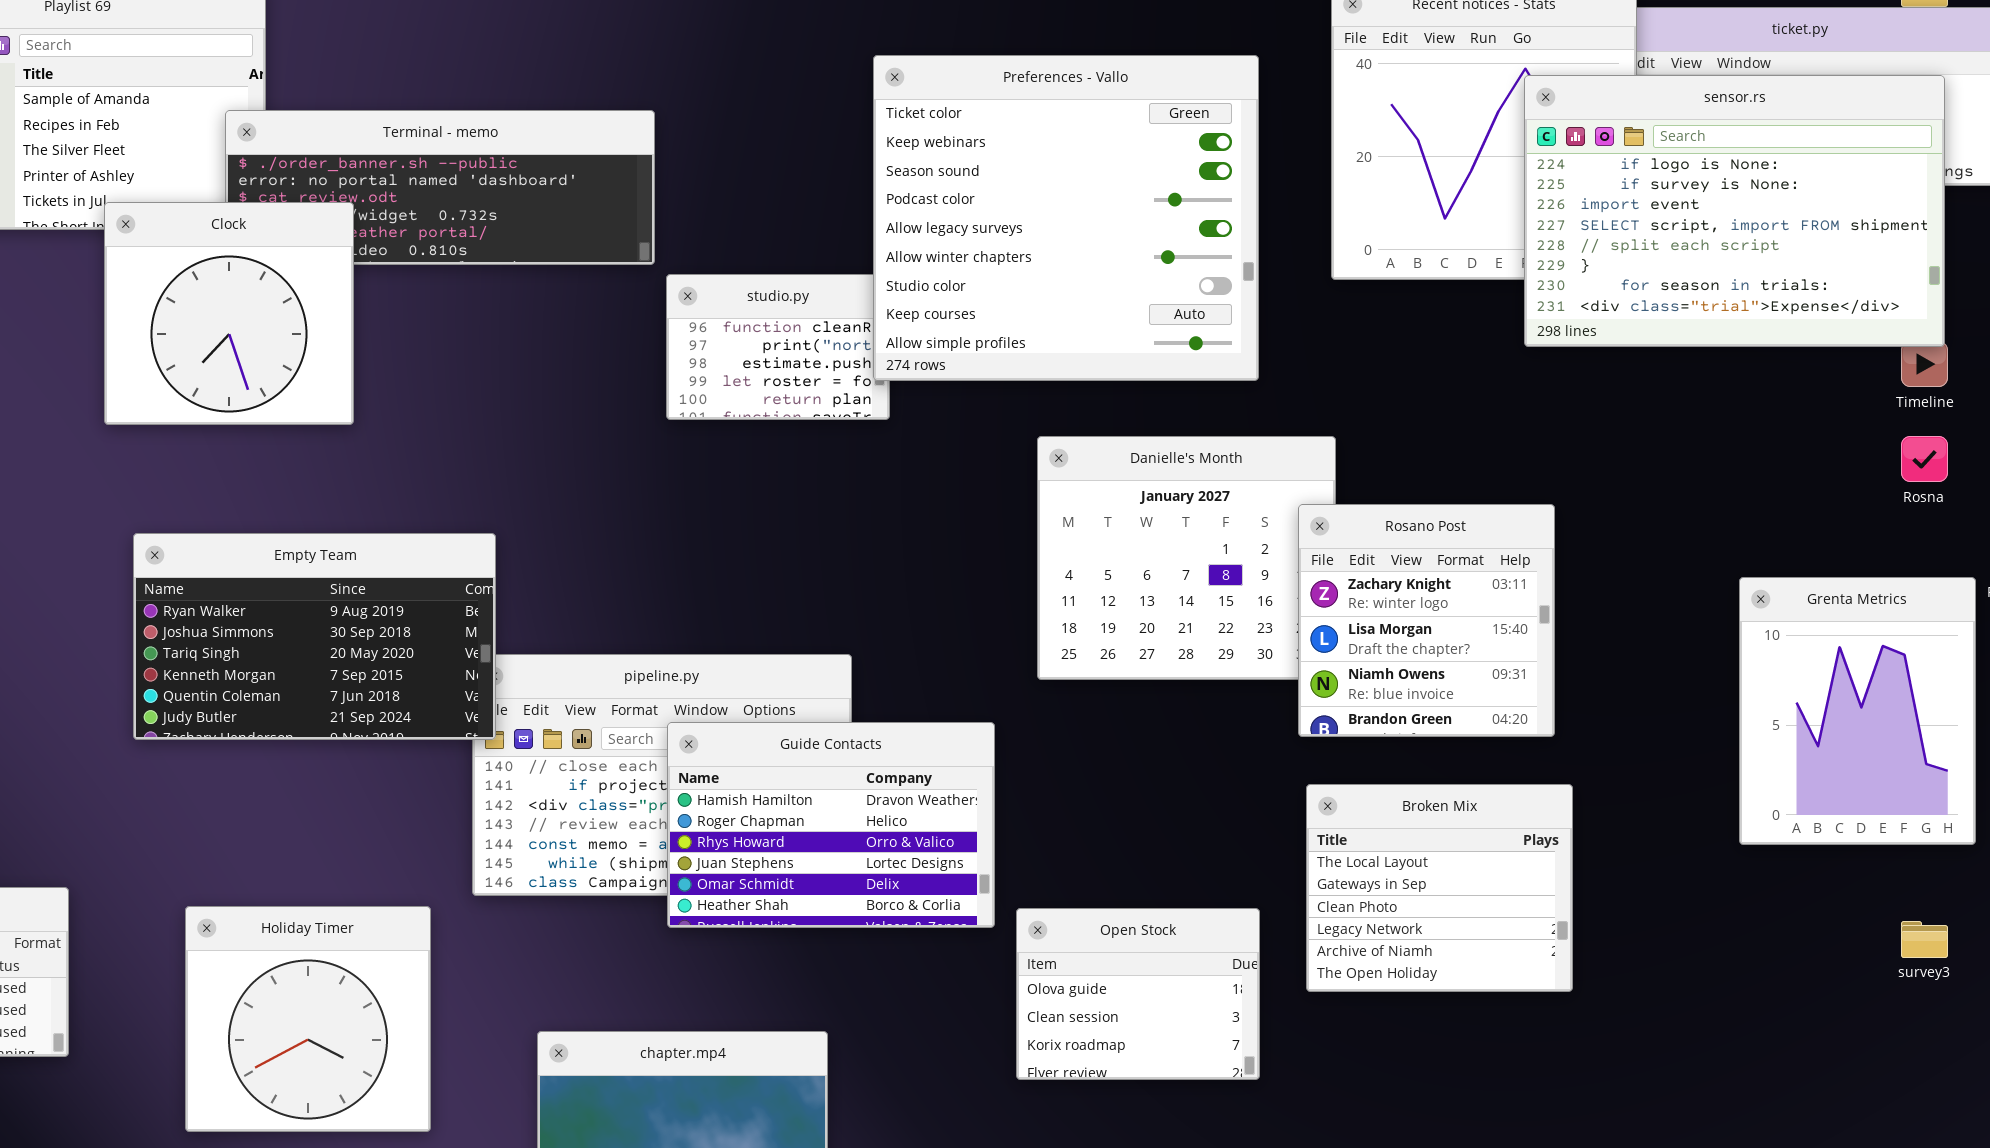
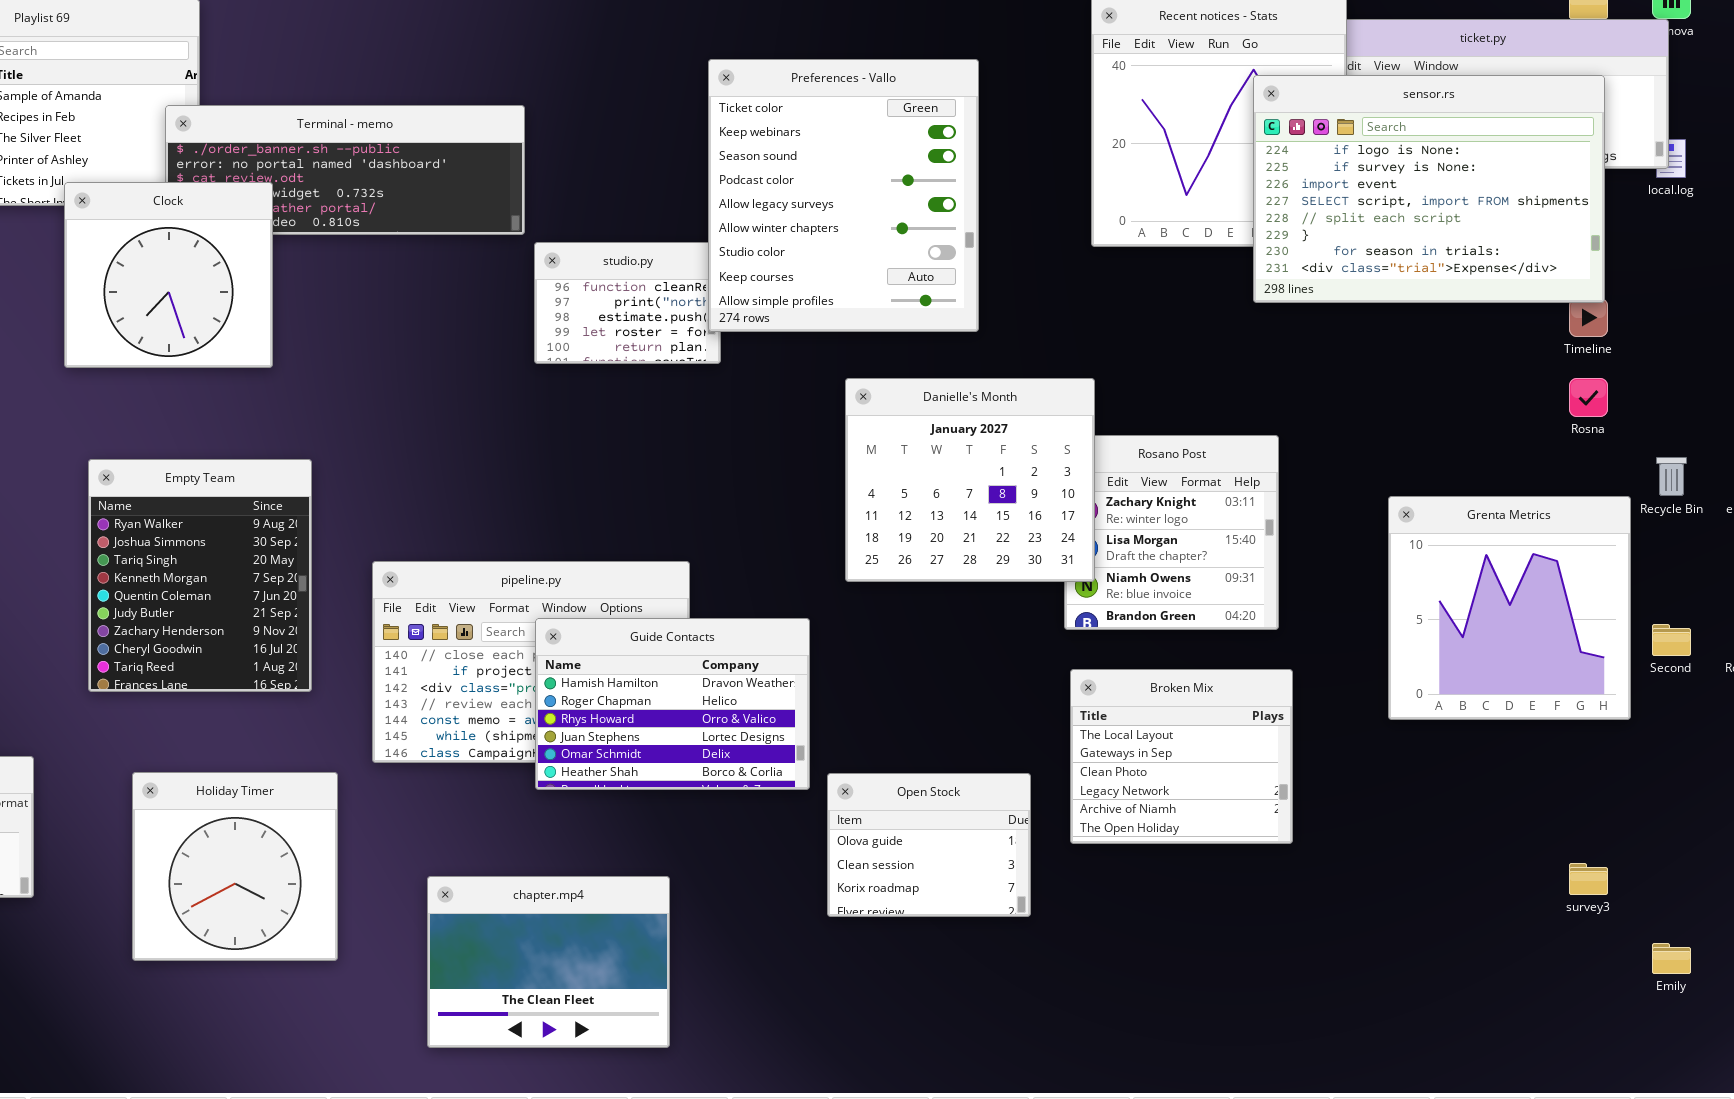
Preferences - Vallo: [873,55,1259,381] -> [708,59,979,332], resized
Danielle's Month: [1037,436,1336,680] -> [845,378,1095,582], raised
Empty Team: [133,533,496,740] -> [88,459,312,692], resized
Grenta Metrics: [1739,577,1976,845] -> [1388,496,1631,720], resized
survey3: [1901,921,1948,958] -> [1569,863,1608,895], moved

